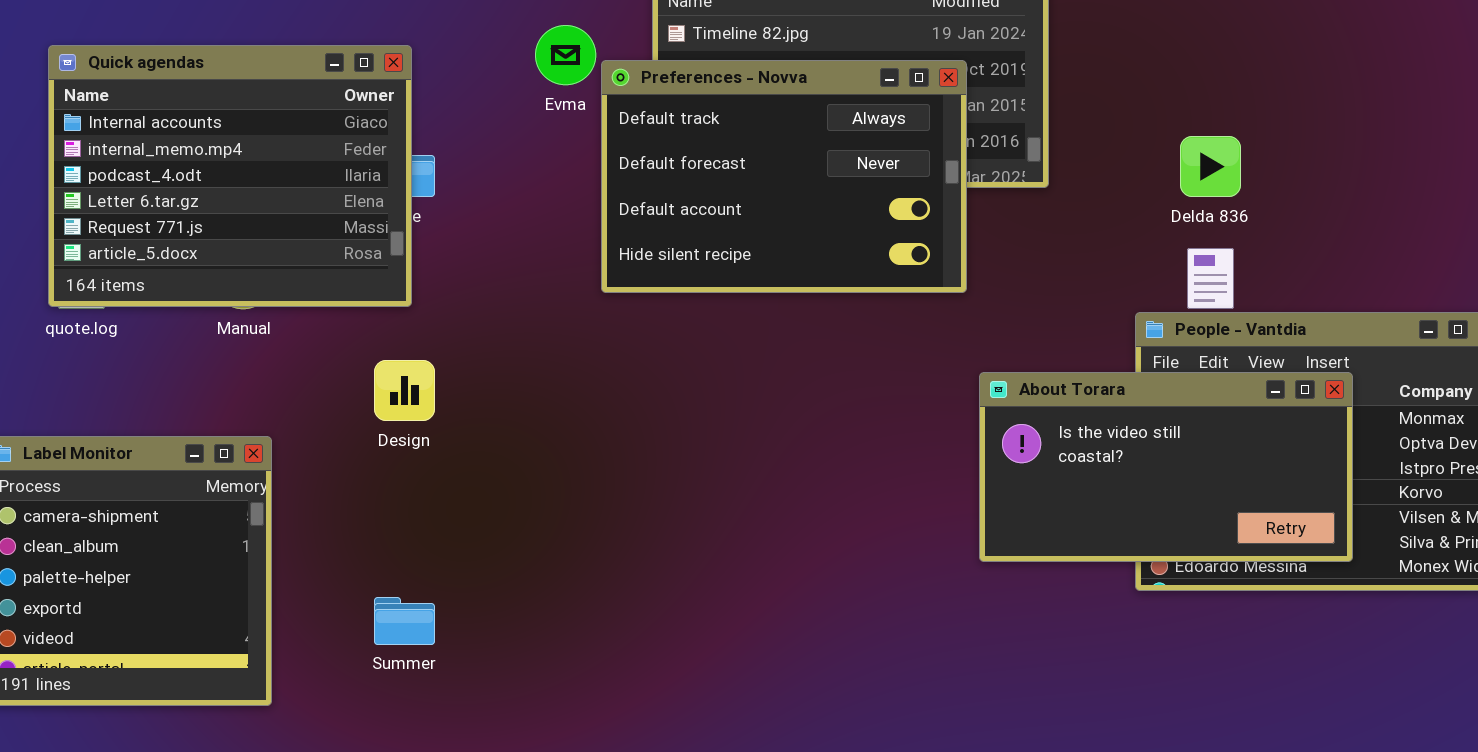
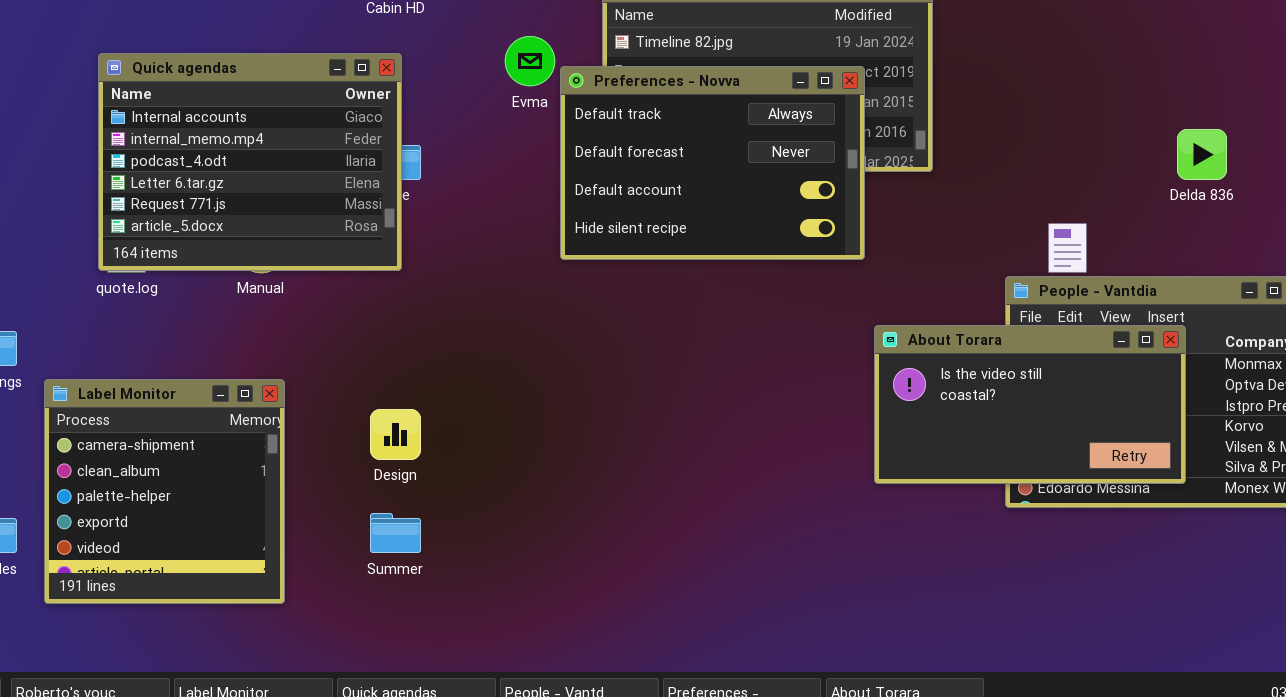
Delda 836: [1180,136,1241,197] -> [1177,129,1227,180], moved
Design: [374,360,435,421] -> [370,409,421,460], moved

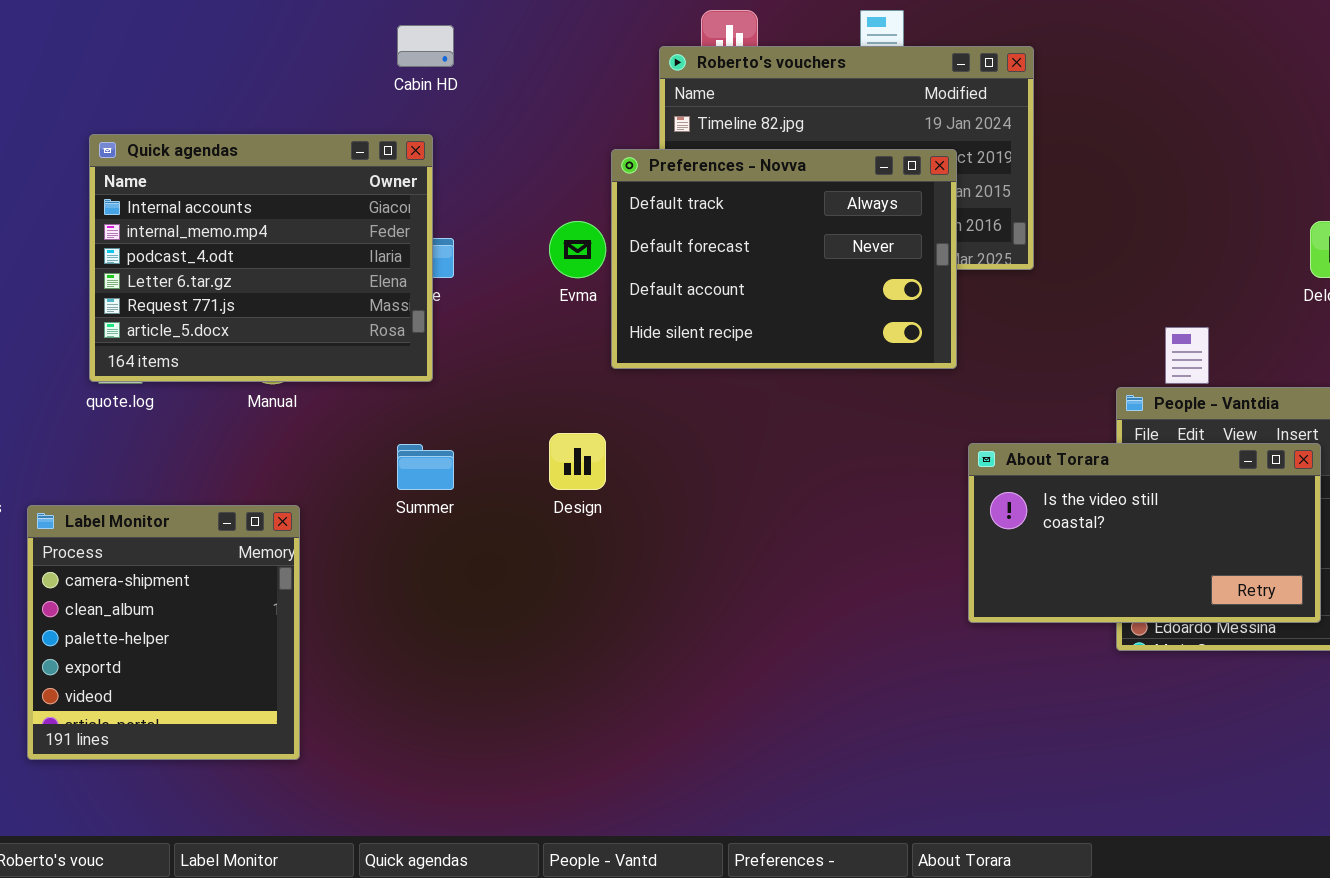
Evma: [505,36,555,86] -> [549,221,606,278], moved
Design: [370,409,421,460] -> [549,433,606,490], moved
Summer: [370,513,421,553] -> [397,444,454,490], moved

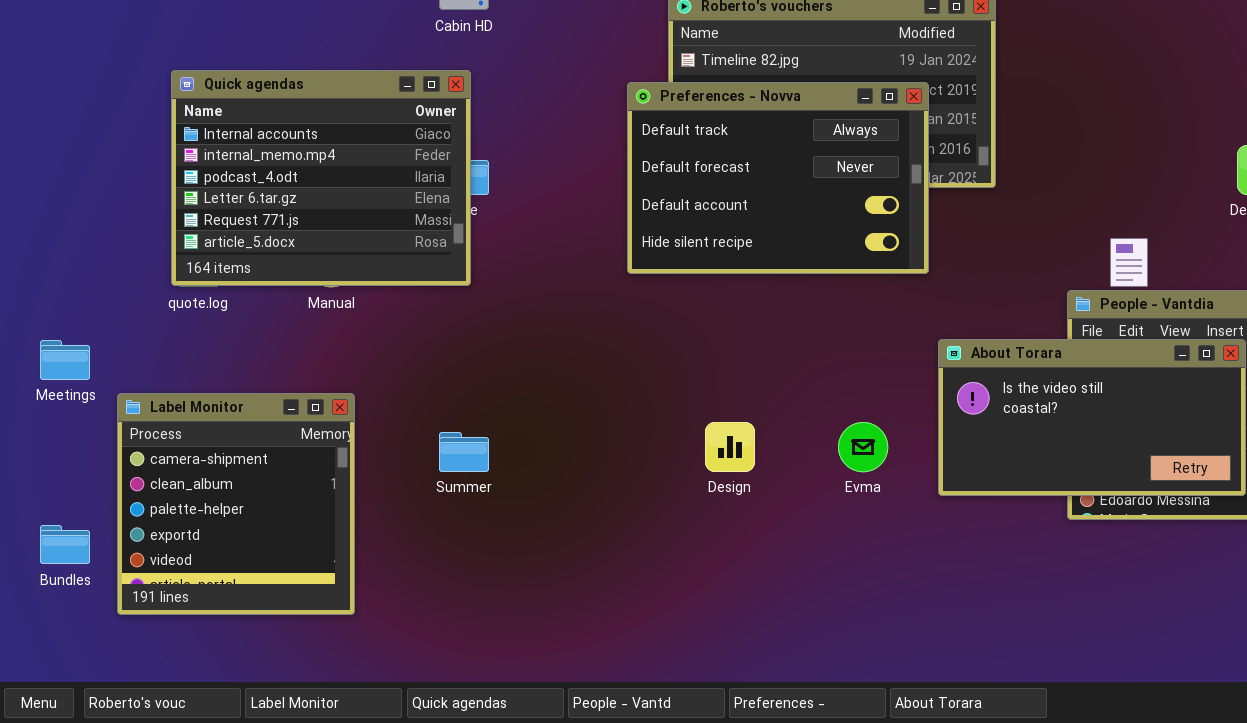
Evma: [549,221,606,278] -> [838,422,888,472], moved
Design: [549,433,606,490] -> [705,422,755,472], moved
Summer: [397,444,454,490] -> [439,432,489,472], moved

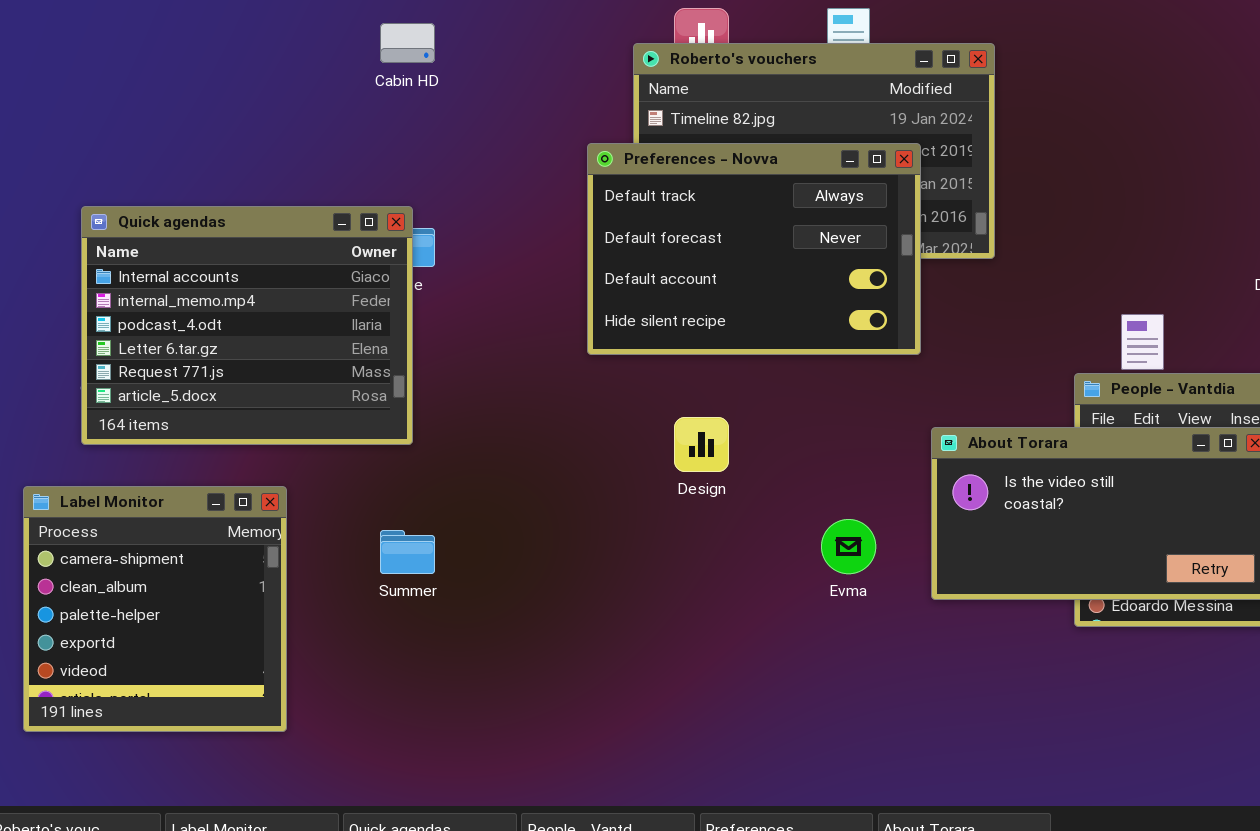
Quick agendas: [171,70,471,286] -> [81,206,413,445], moved
Design: [705,422,755,472] -> [674,417,729,472], moved

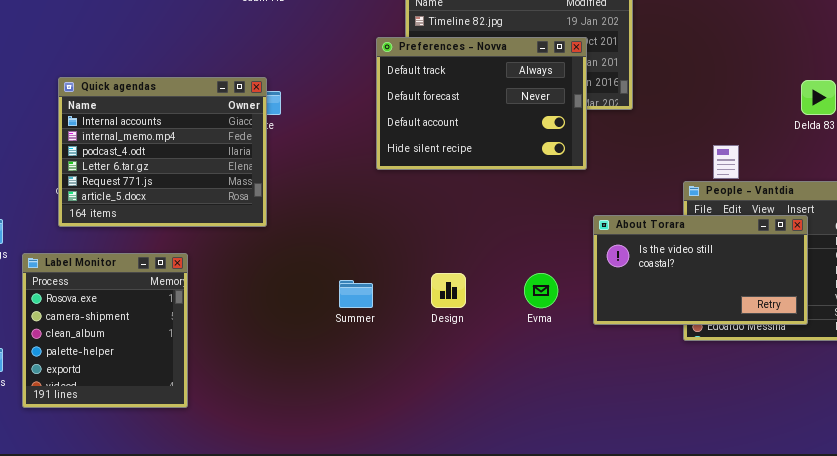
Design: [674,417,729,472] -> [431,273,466,308], moved
Label Monitor: [23,486,287,732] -> [22,253,188,408], scrolled up 1 row
Summer: [380,530,435,574] -> [339,280,373,308], moved

